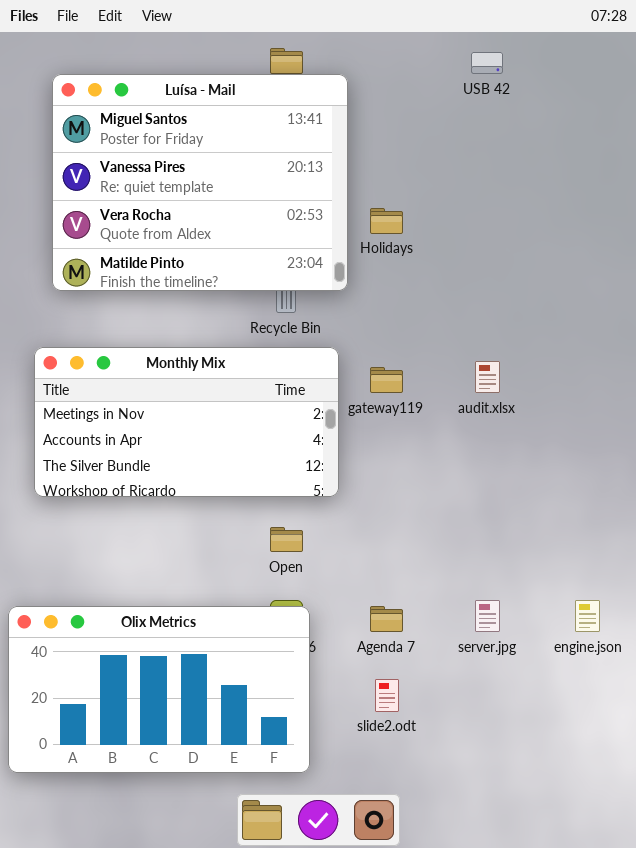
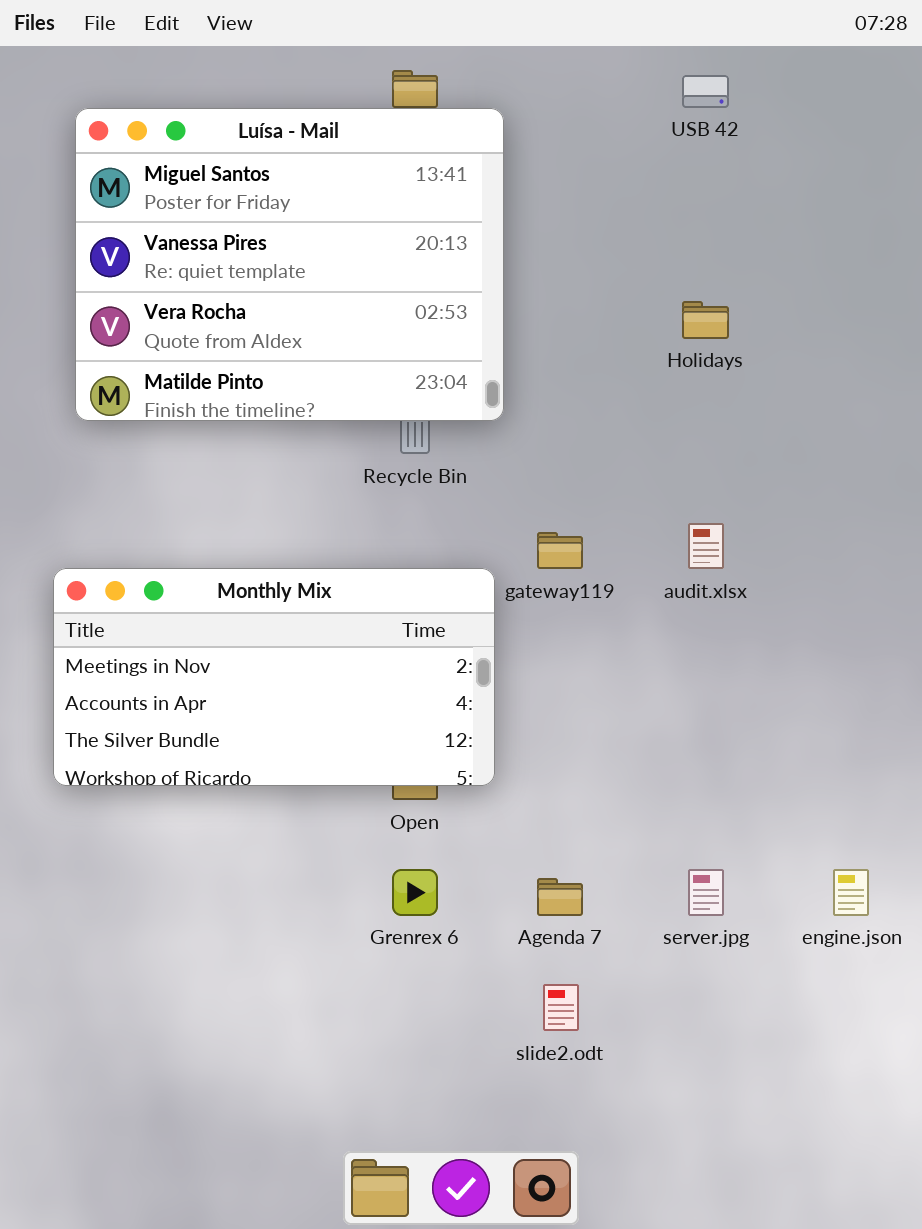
Holidays: [370,208,403,234] -> [682,301,729,339], moved
Monthly Mix: [34,347,339,497] -> [53,568,495,786], moved
Olix Metrics: [8,606,310,773] -> none, closed

